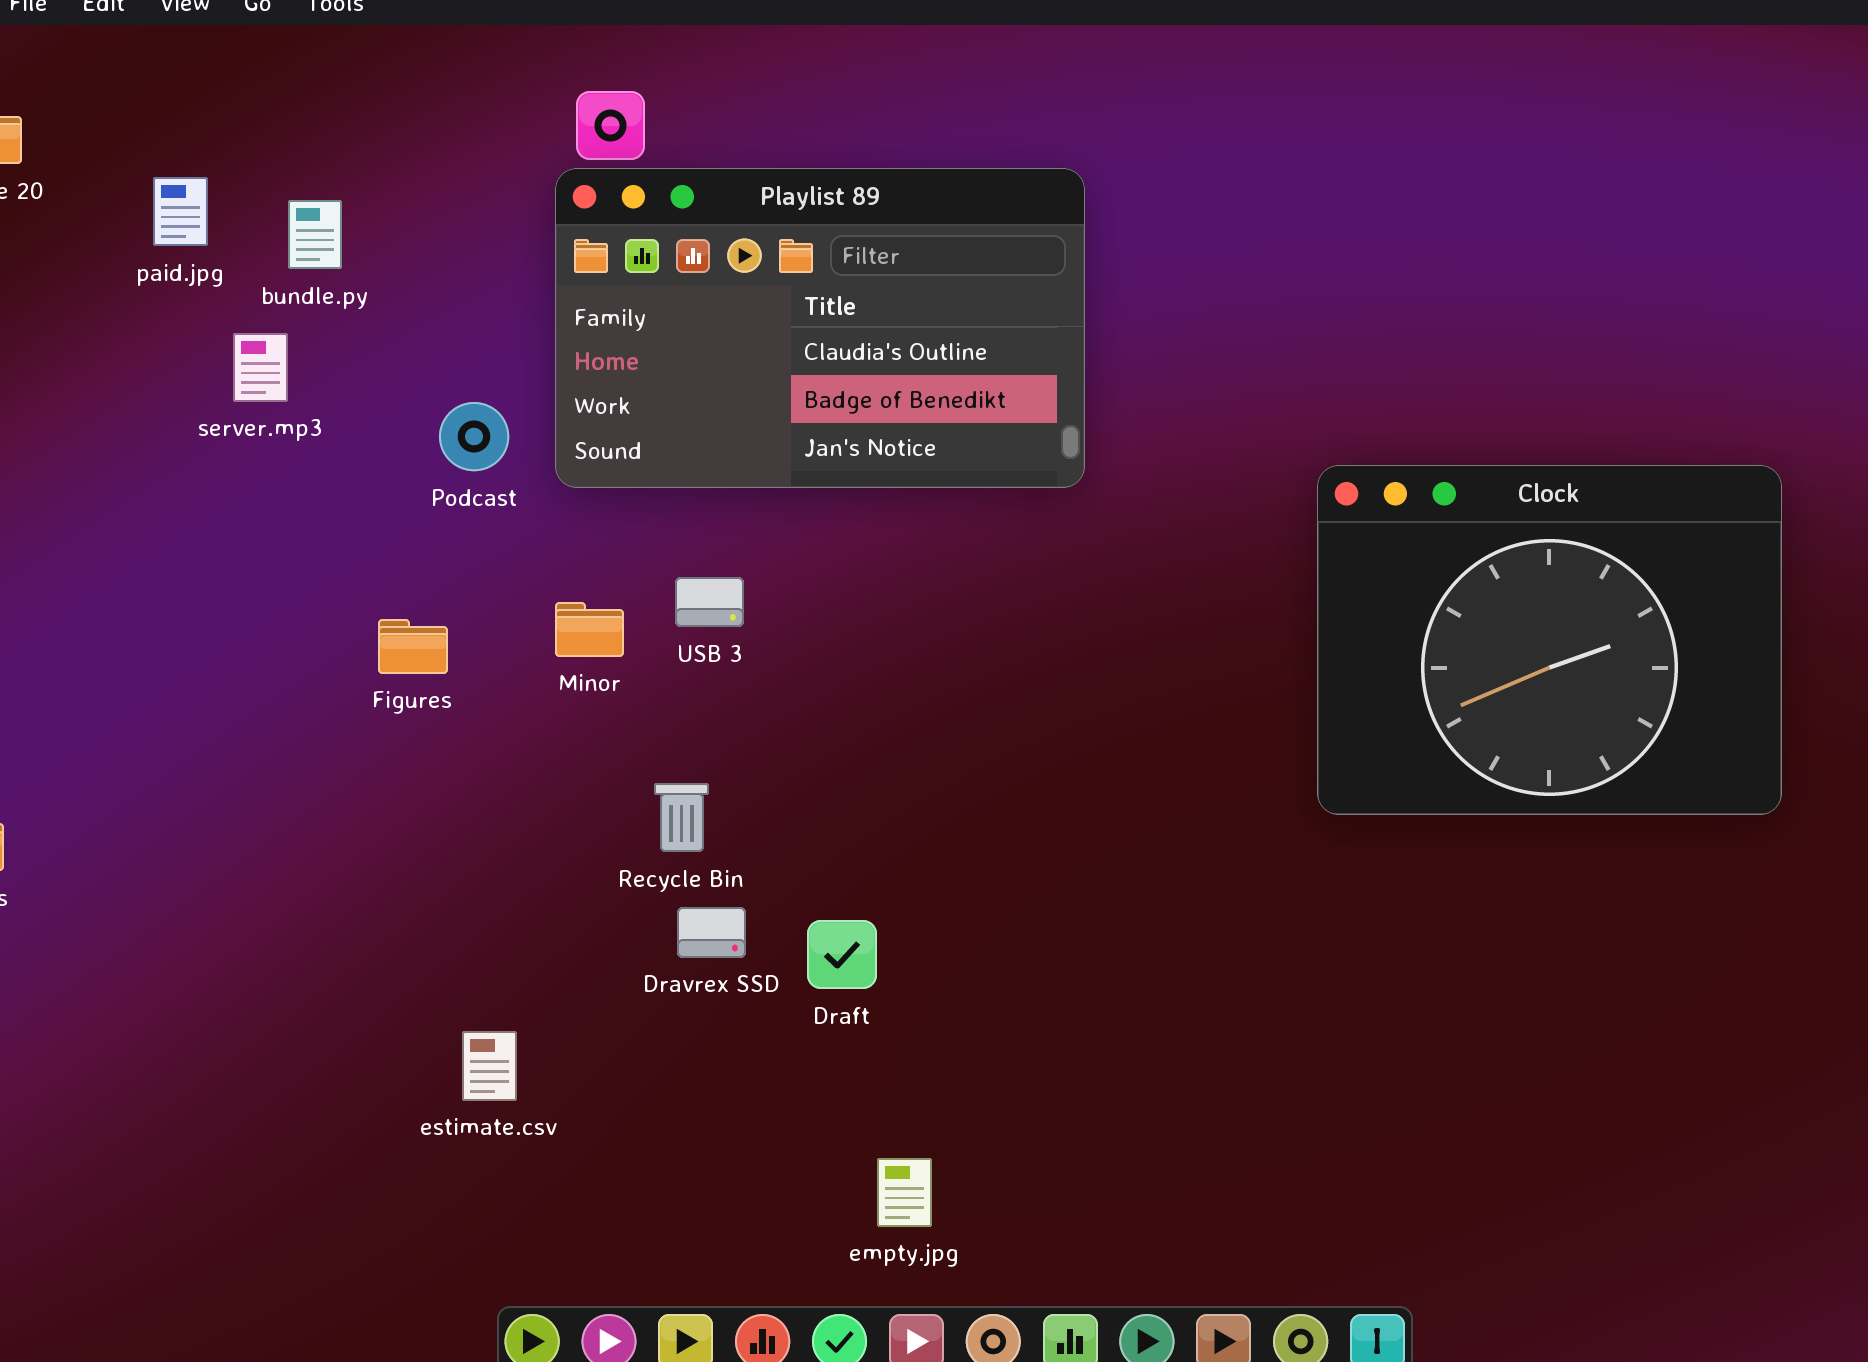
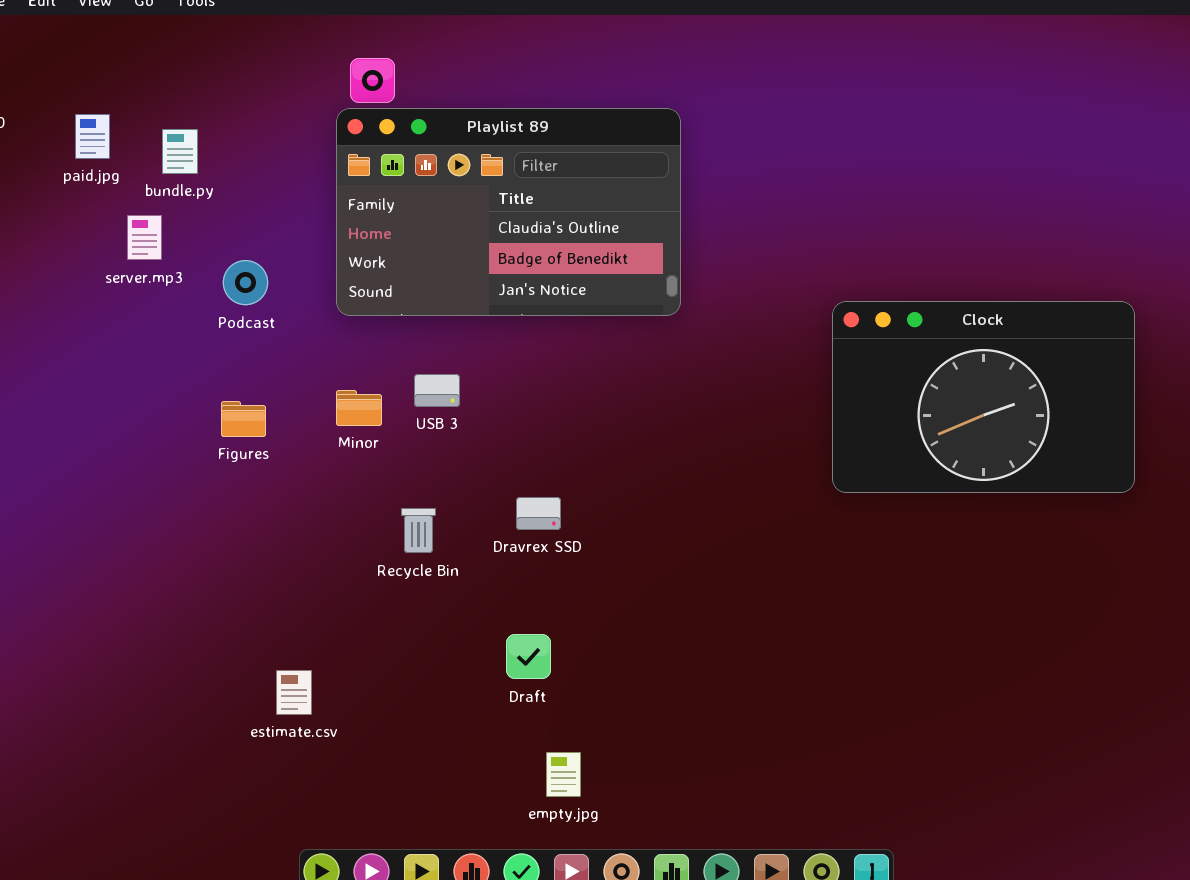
Podcast: [439,402,509,471] -> [223,260,268,305], moved
Clock: [1317,465,1782,815] -> [832,301,1135,493], resized
Dravrex SSD: [677,907,746,958] -> [516,497,561,530], moved
Draft: [807,920,877,989] -> [506,634,551,679], moved

